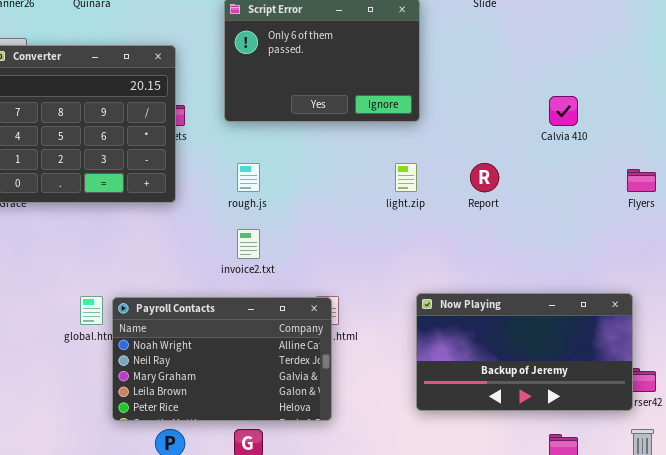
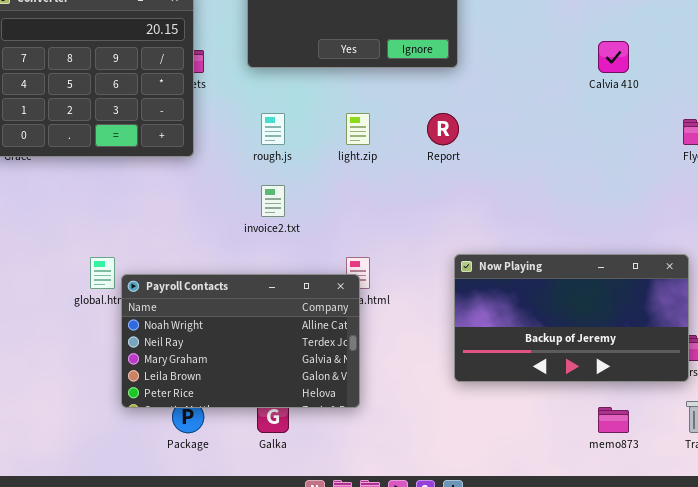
light.zip: [395,163,417,192] -> [346,113,370,145], moved
Report: [470,163,499,192] -> [427,113,459,145], moved
Payroll Contacts: [112,297,332,421] -> [121,274,360,408], moved

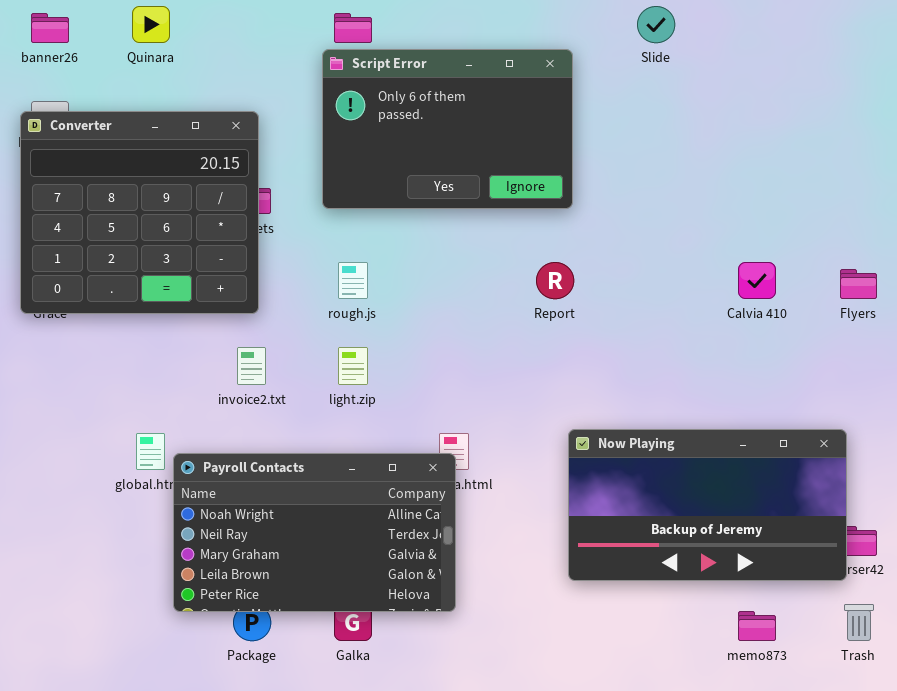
Calvia 410: [598,41,629,73] -> [738,262,776,299], moved
light.zip: [346,113,370,145] -> [338,347,368,385], moved
invoice2.txt: [261,185,285,217] -> [237,347,266,385], moved

